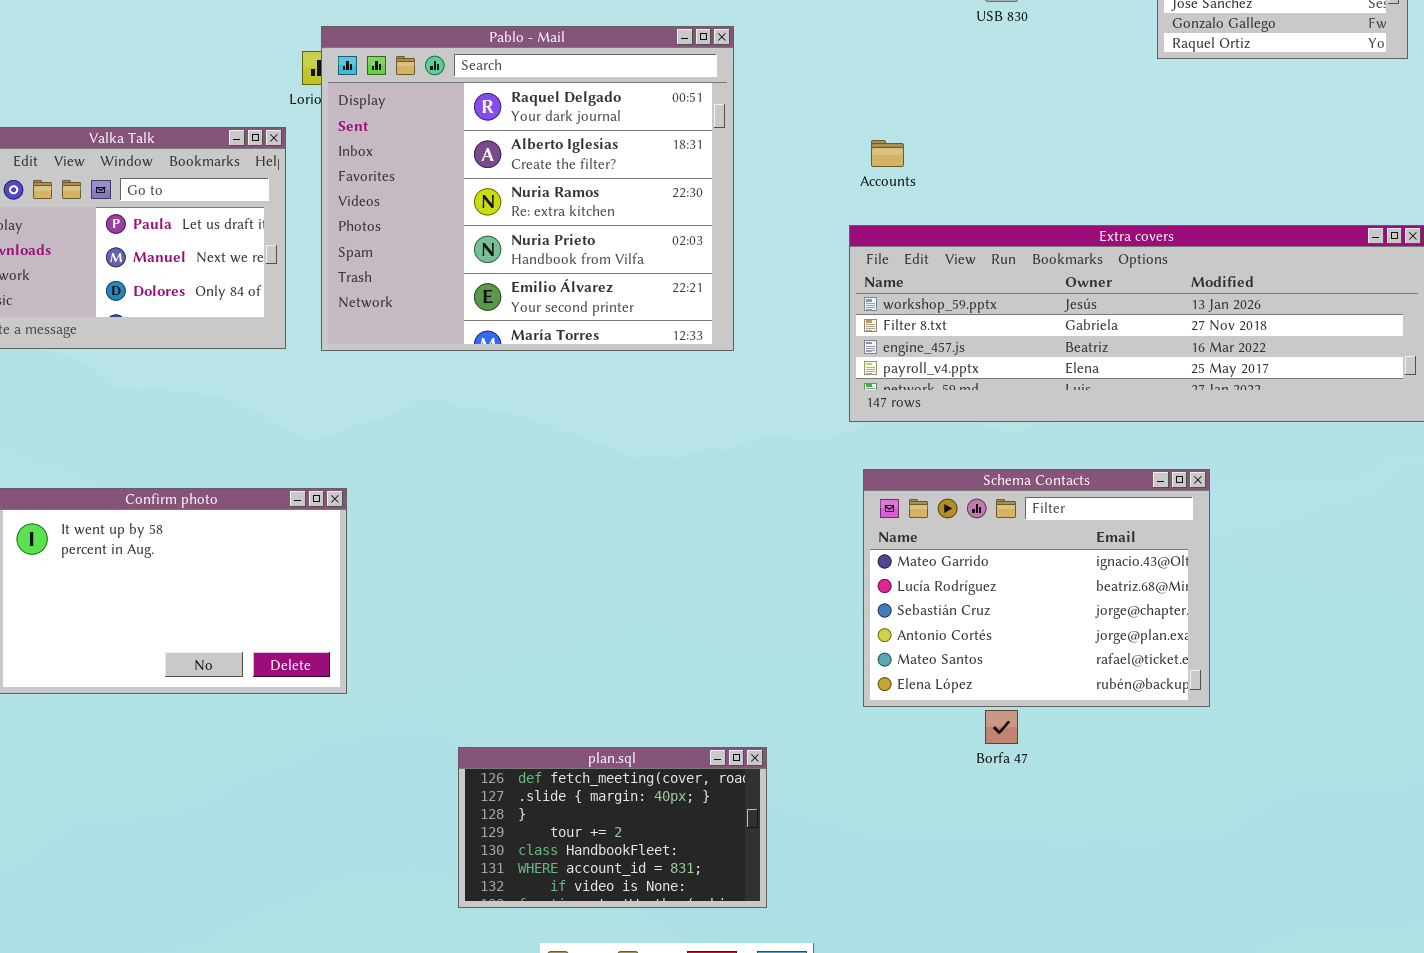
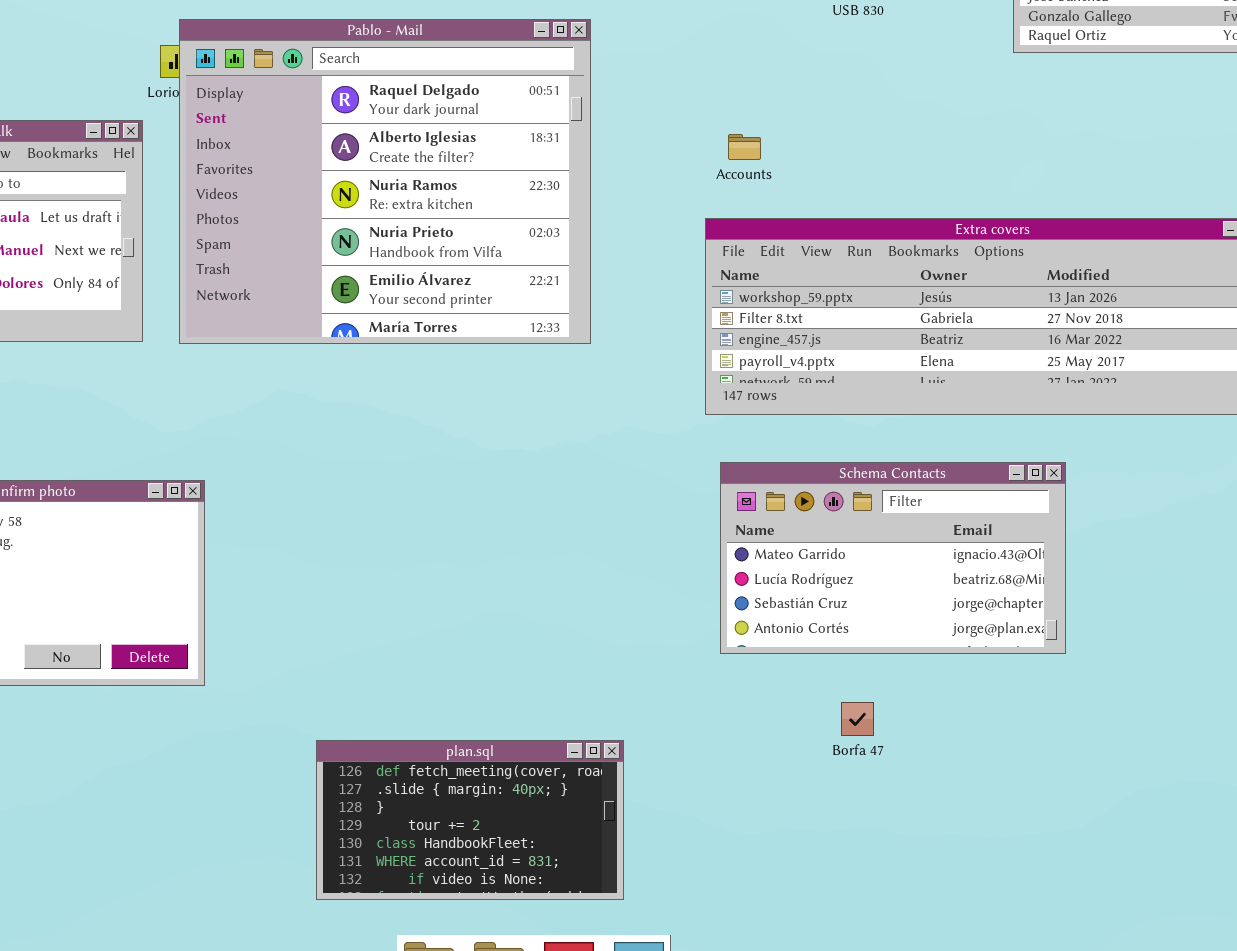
Schema Contacts: [863,469,1210,707] -> [720,462,1066,654], resized

